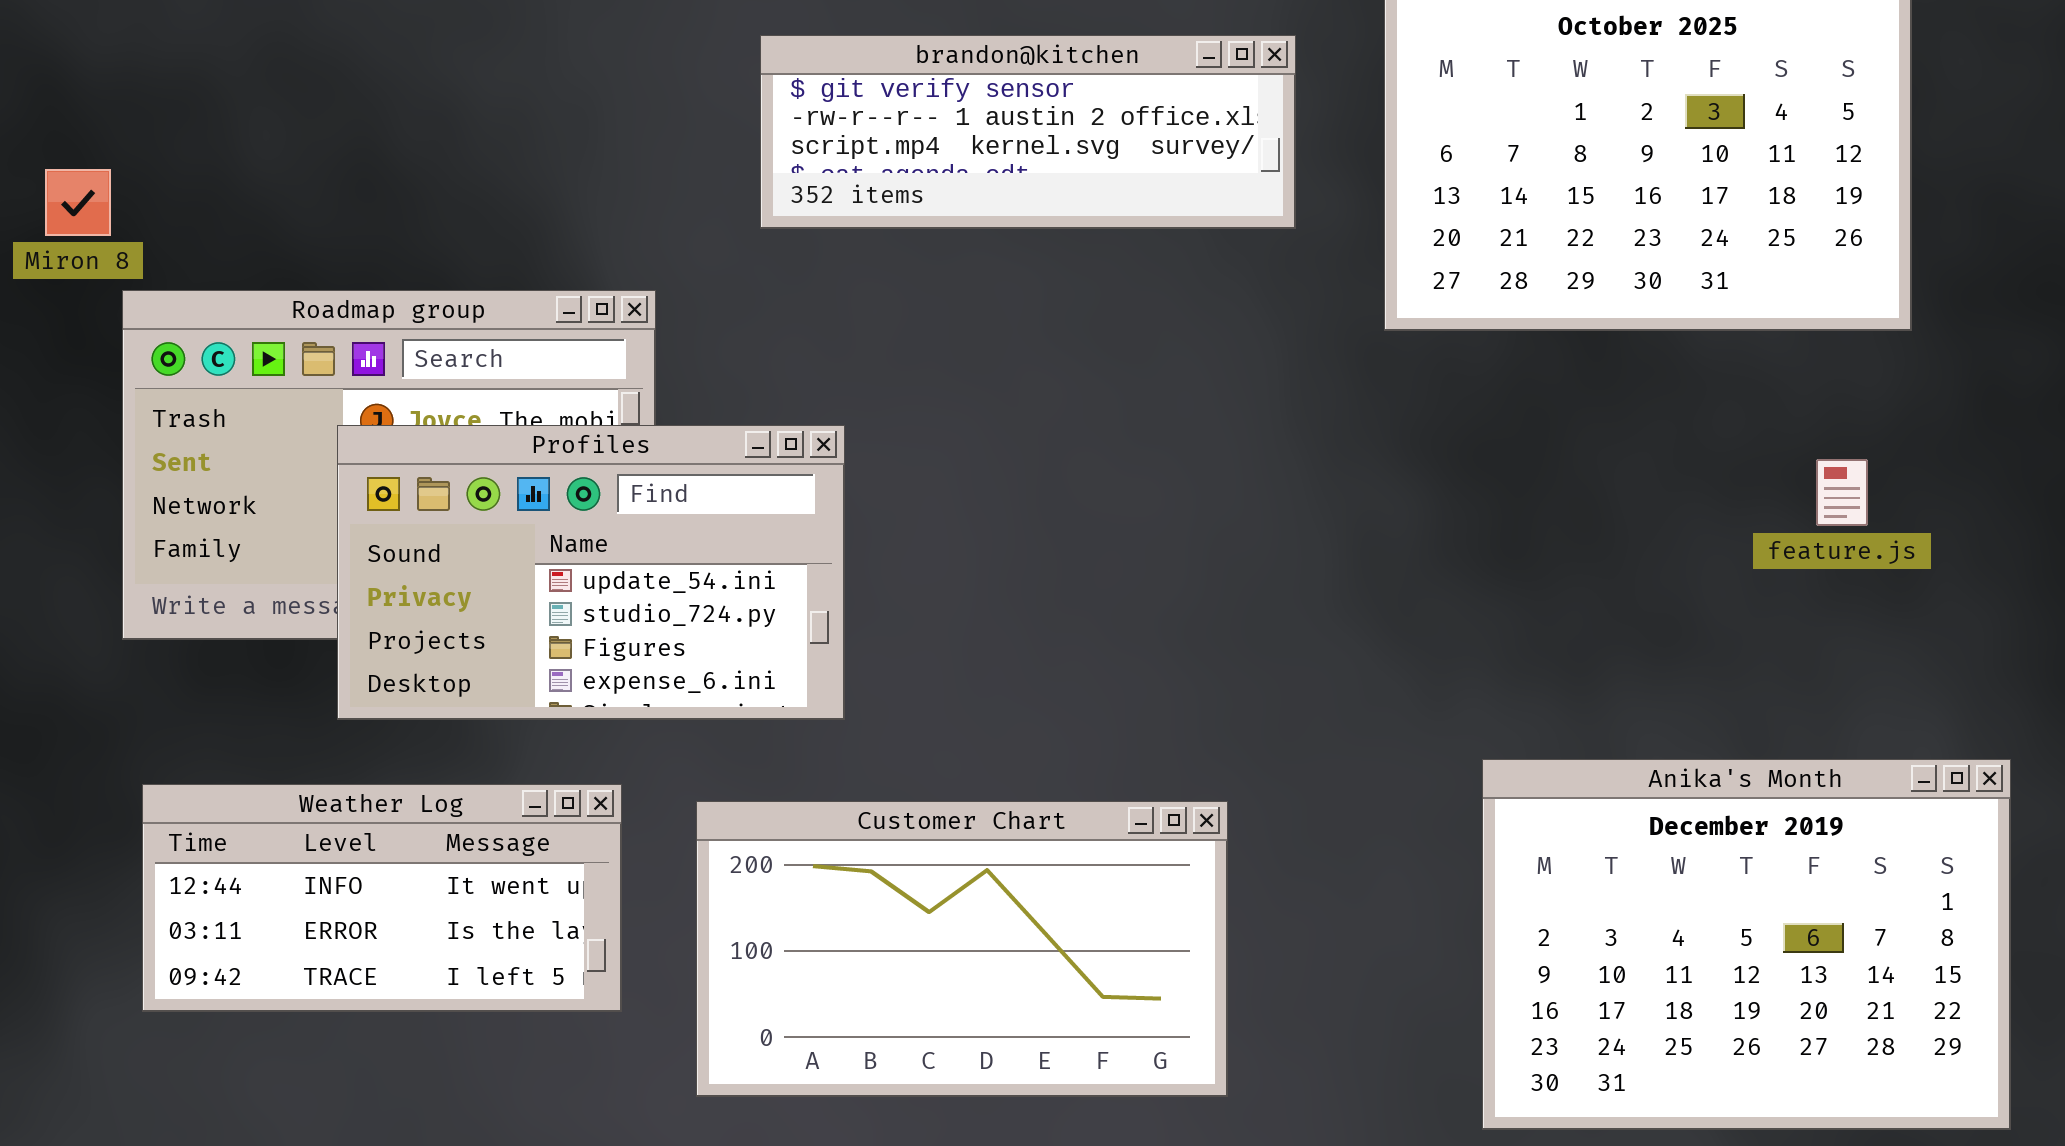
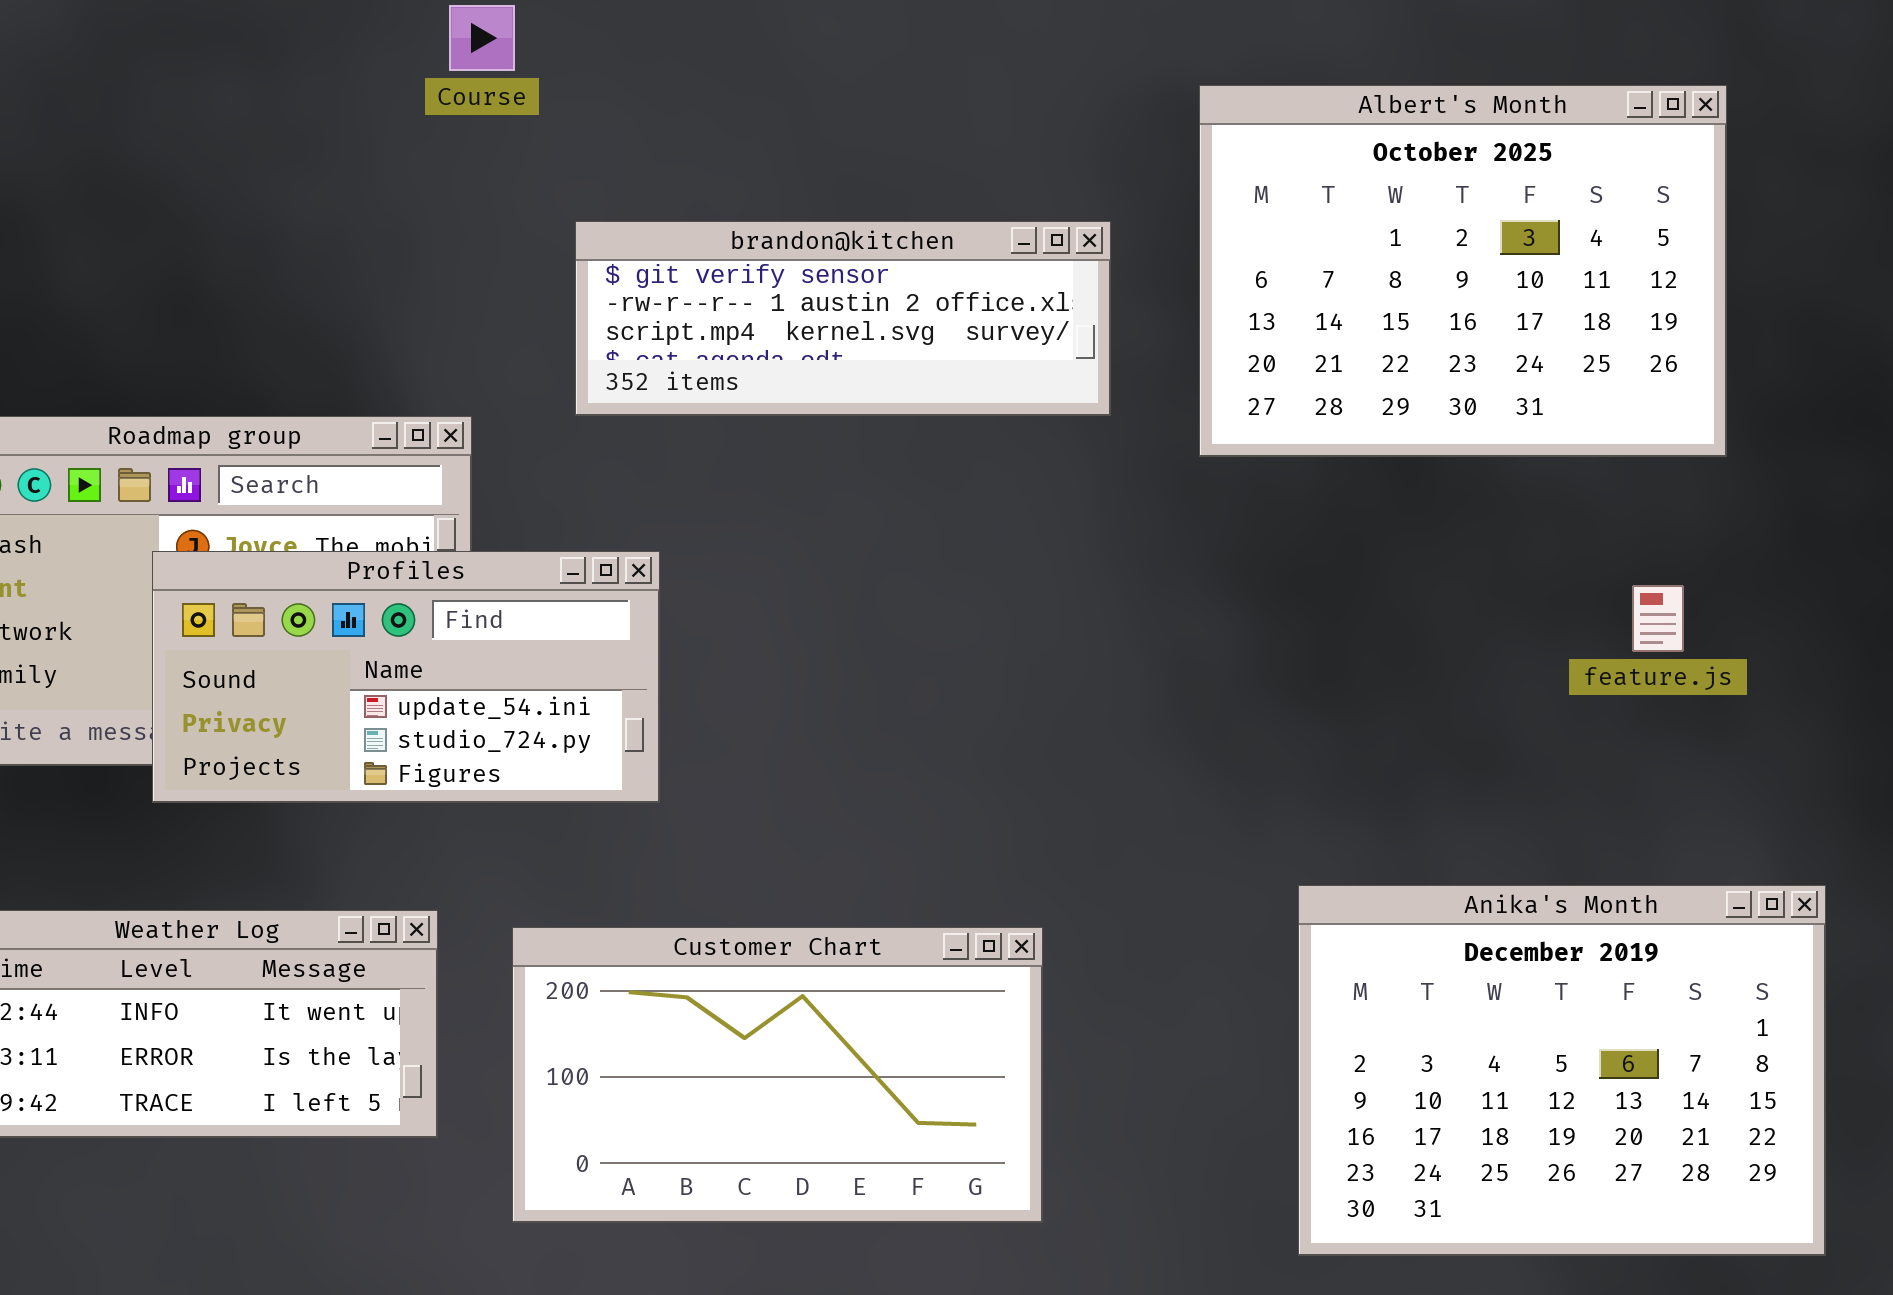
brandon@kitchen: [760,35,1296,229] -> [575,221,1111,416], moved
Profiles: [337,425,845,720] -> [152,551,660,803], resized

